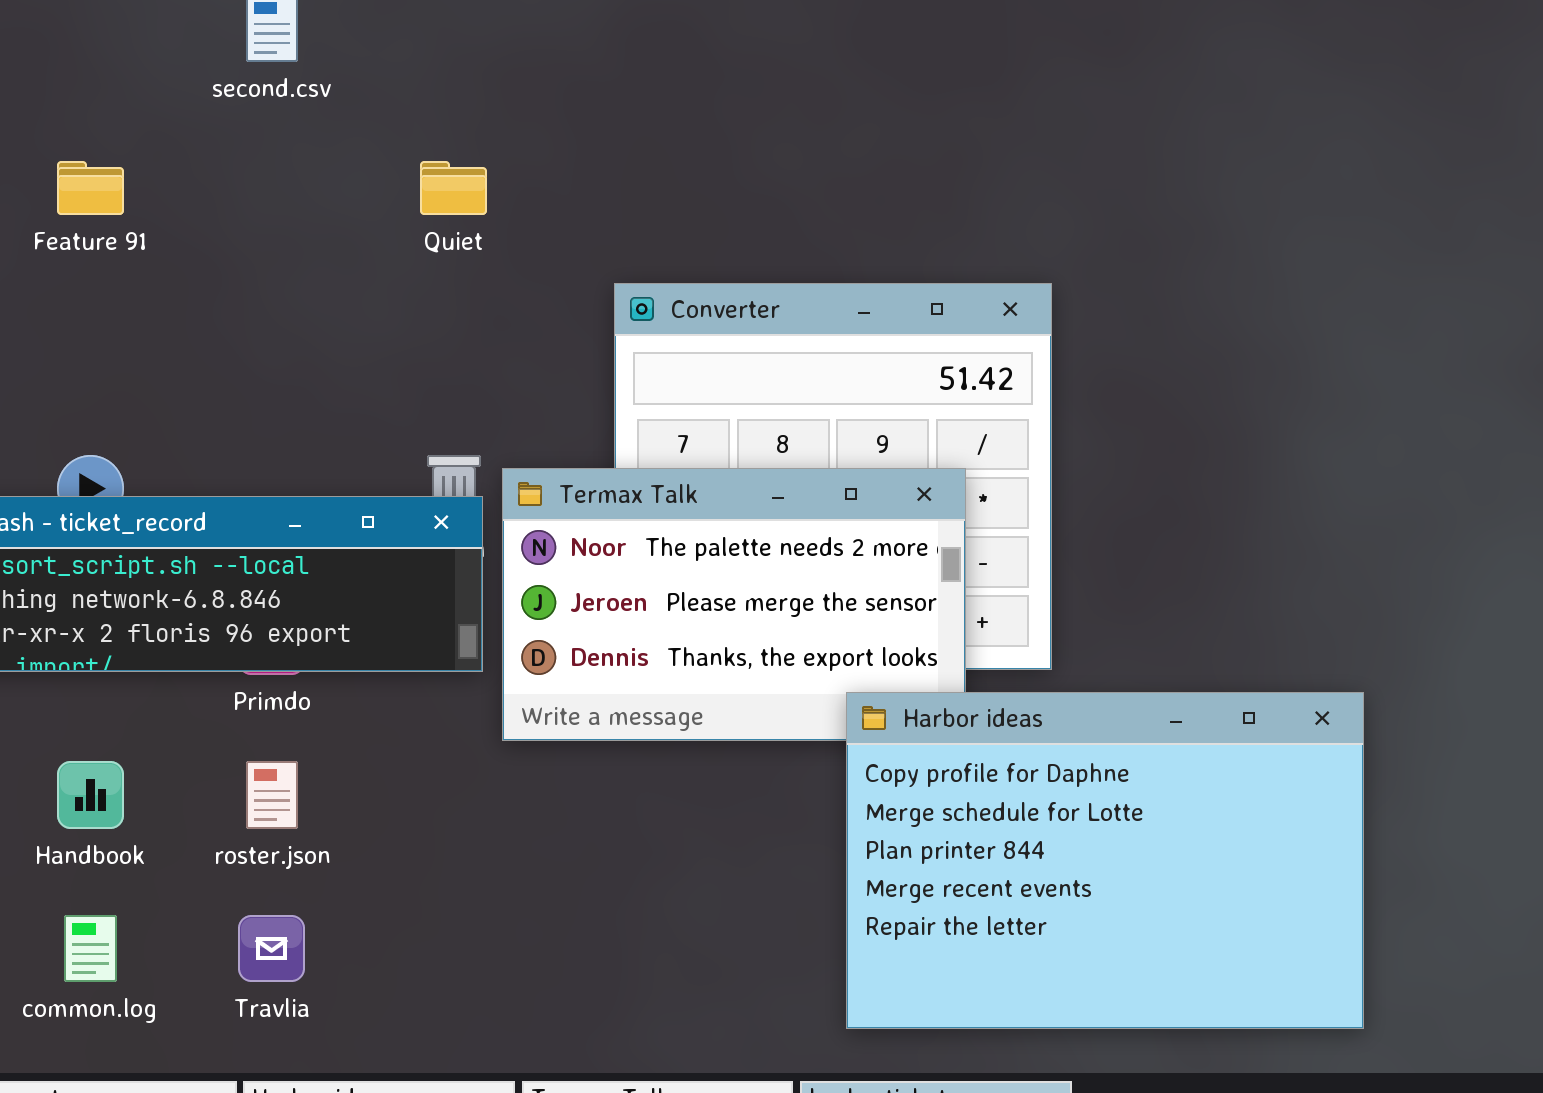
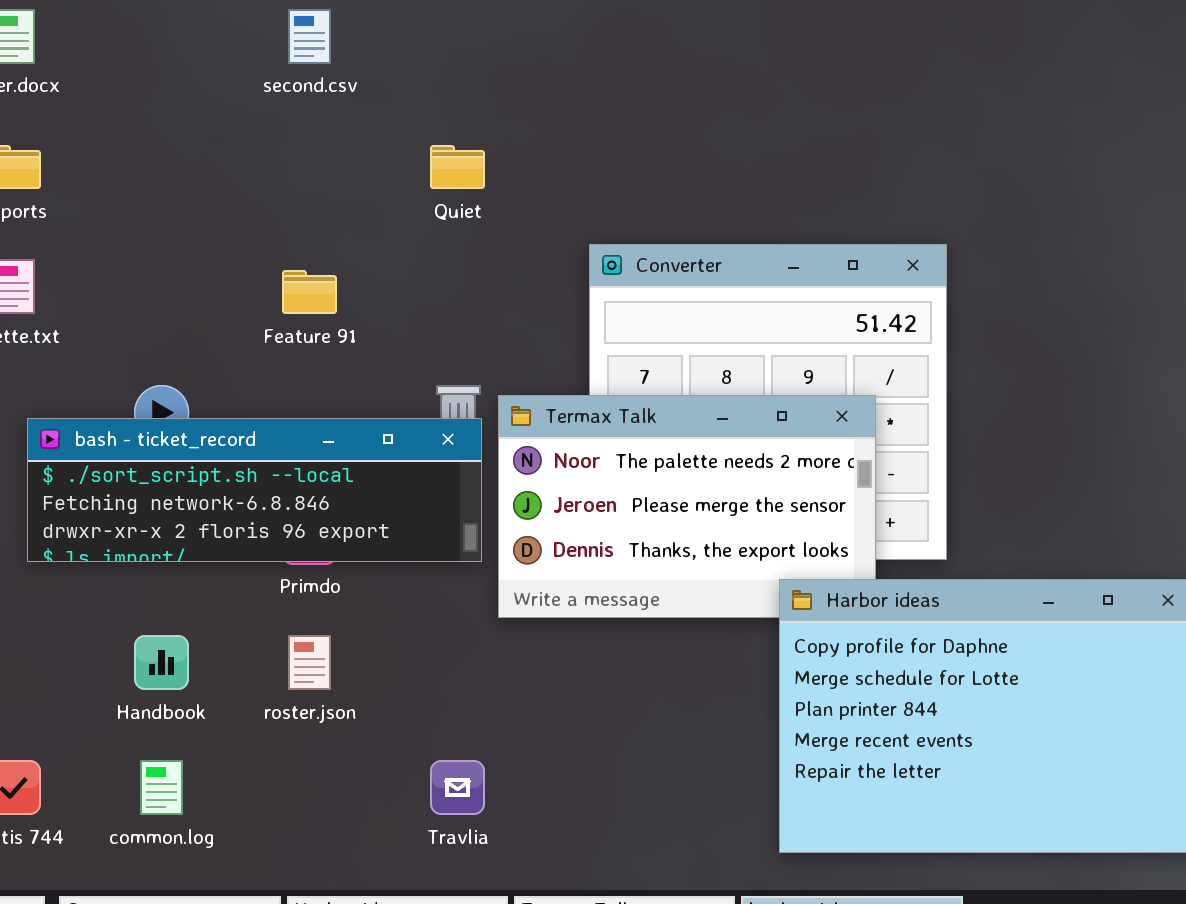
Feature 91: [57,161,124,215] -> [282,270,337,314], moved
Travlia: [238,915,305,982] -> [430,760,485,815], moved

